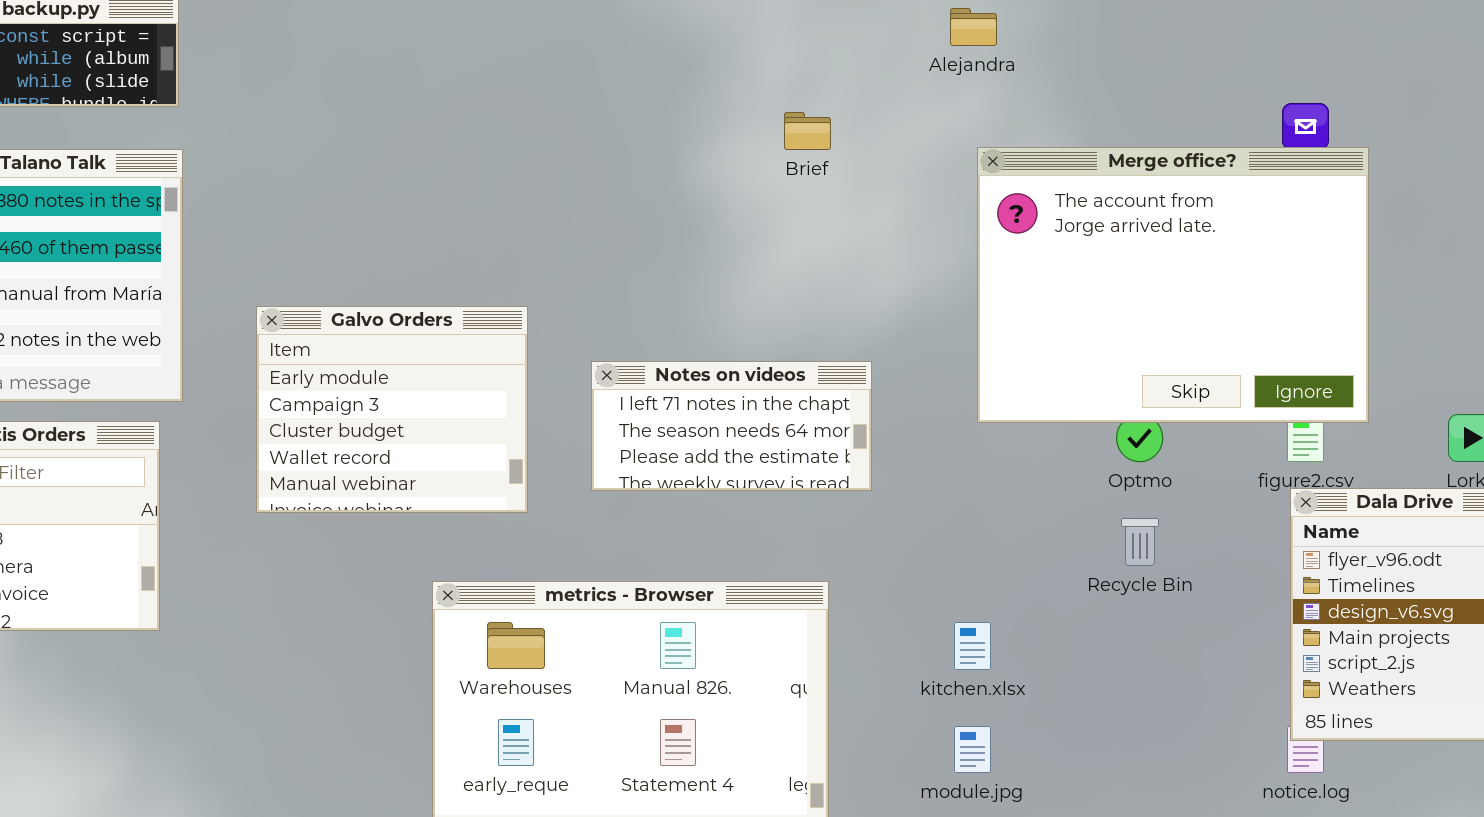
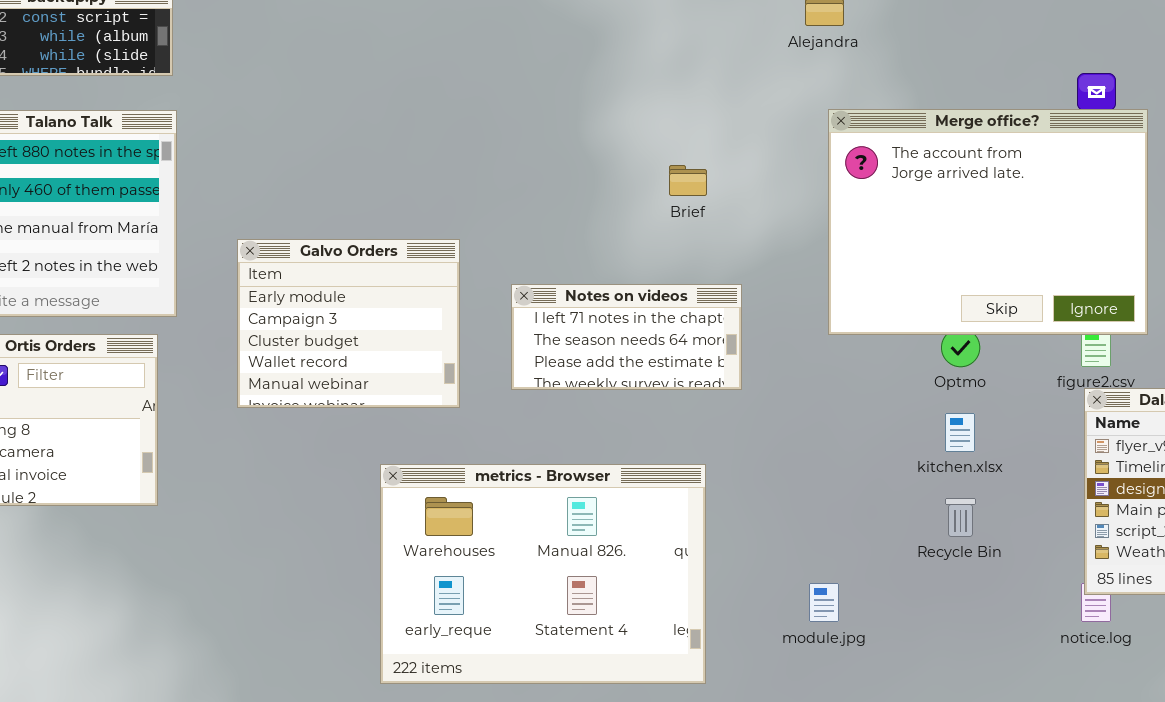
Brief: [784,112,831,150] -> [669,165,707,196], moved
Recycle Bin: [1121,518,1159,566] -> [945,498,976,537], moved
kitchen.xlsx: [954,622,991,670] -> [945,413,975,452], moved

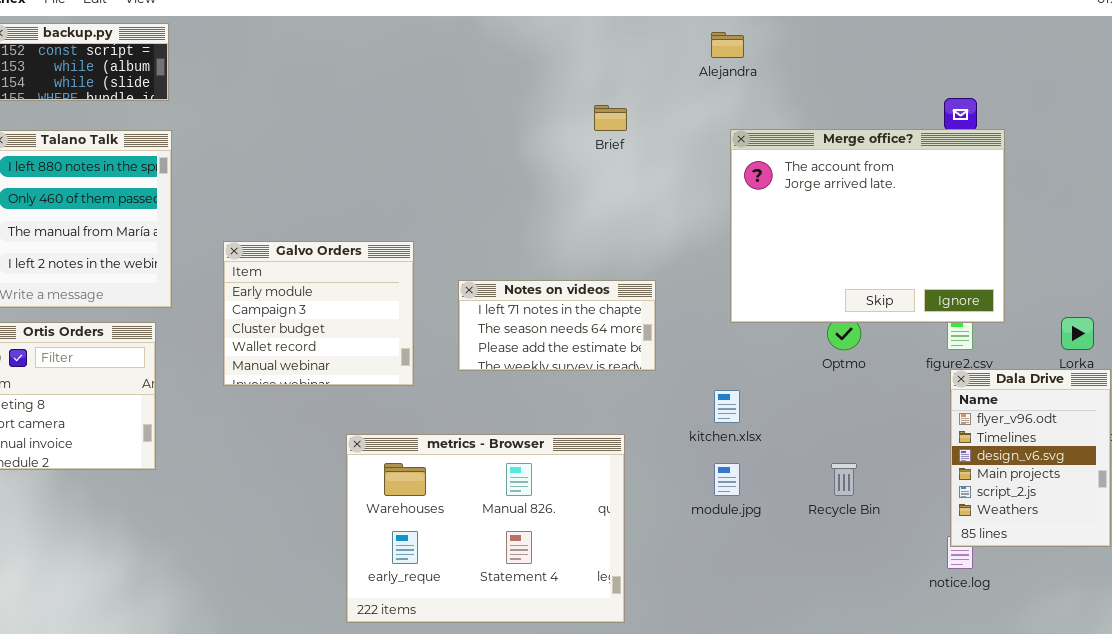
Brief: [669,165,707,196] -> [594,105,627,131], moved
kitchen.xlsx: [945,413,975,452] -> [714,390,740,423], moved
module.jpg: [809,583,839,622] -> [714,463,740,496], moved

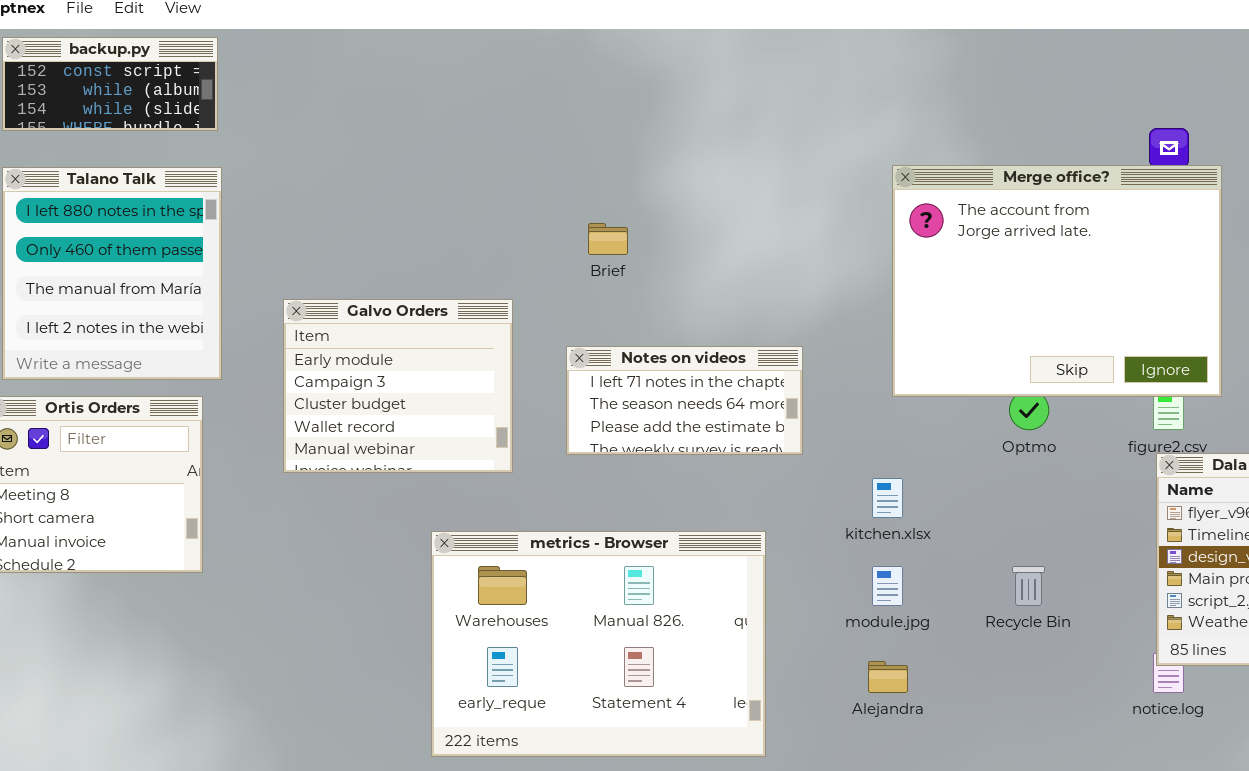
Alejandra: [711,32,744,58] -> [868,661,908,693], moved
Brief: [594,105,627,131] -> [588,223,628,255], moved

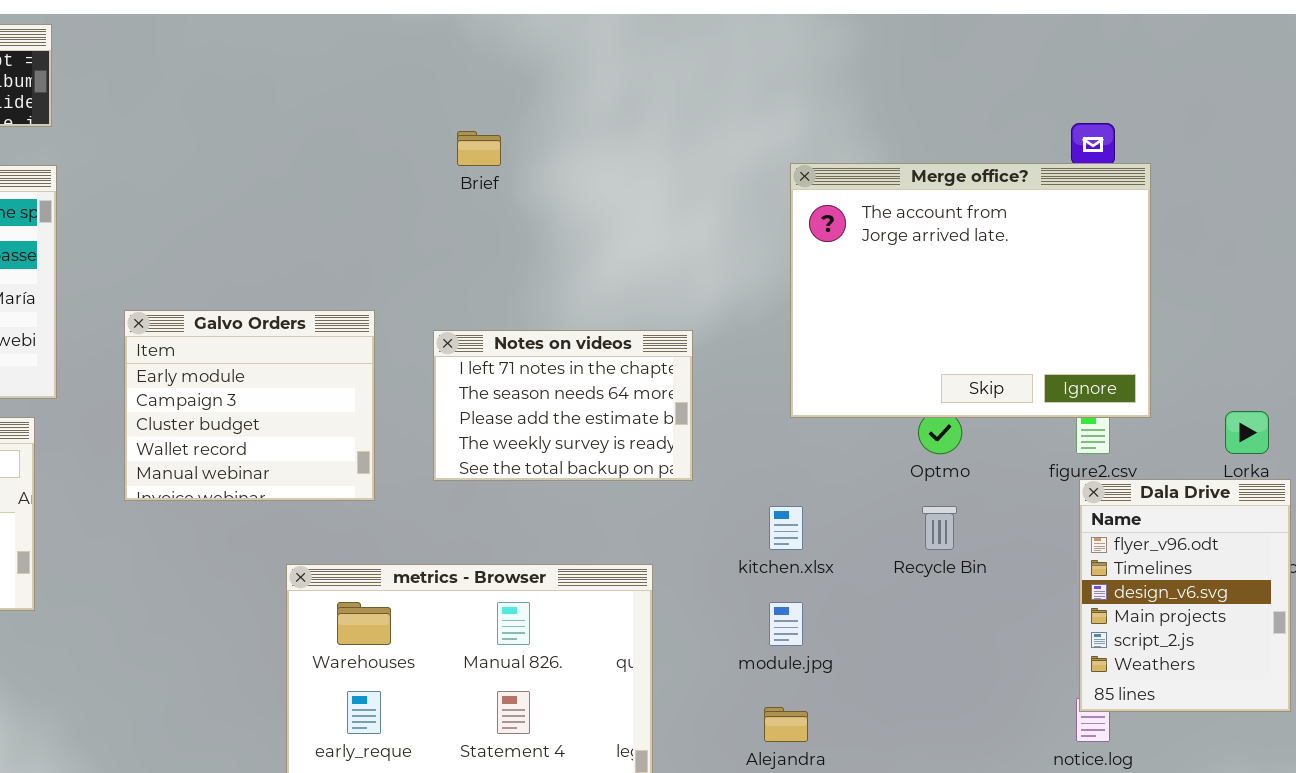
Brief: [588,223,628,255] -> [457,131,501,166], moved
Notes on videos: [566,346,803,455] -> [433,330,693,481], resized
Recycle Bin: [1012,566,1045,606] -> [922,506,957,550], moved

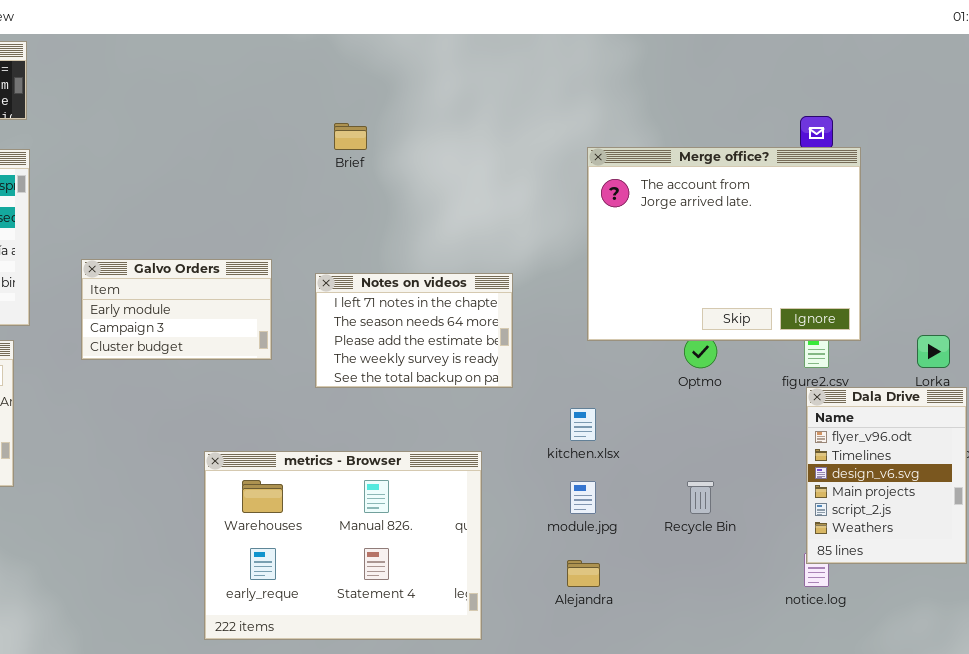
Galvo Orders: [124,310,375,501] -> [81,259,272,360], resized
Recycle Bin: [922,506,957,550] -> [687,481,714,514], moved

